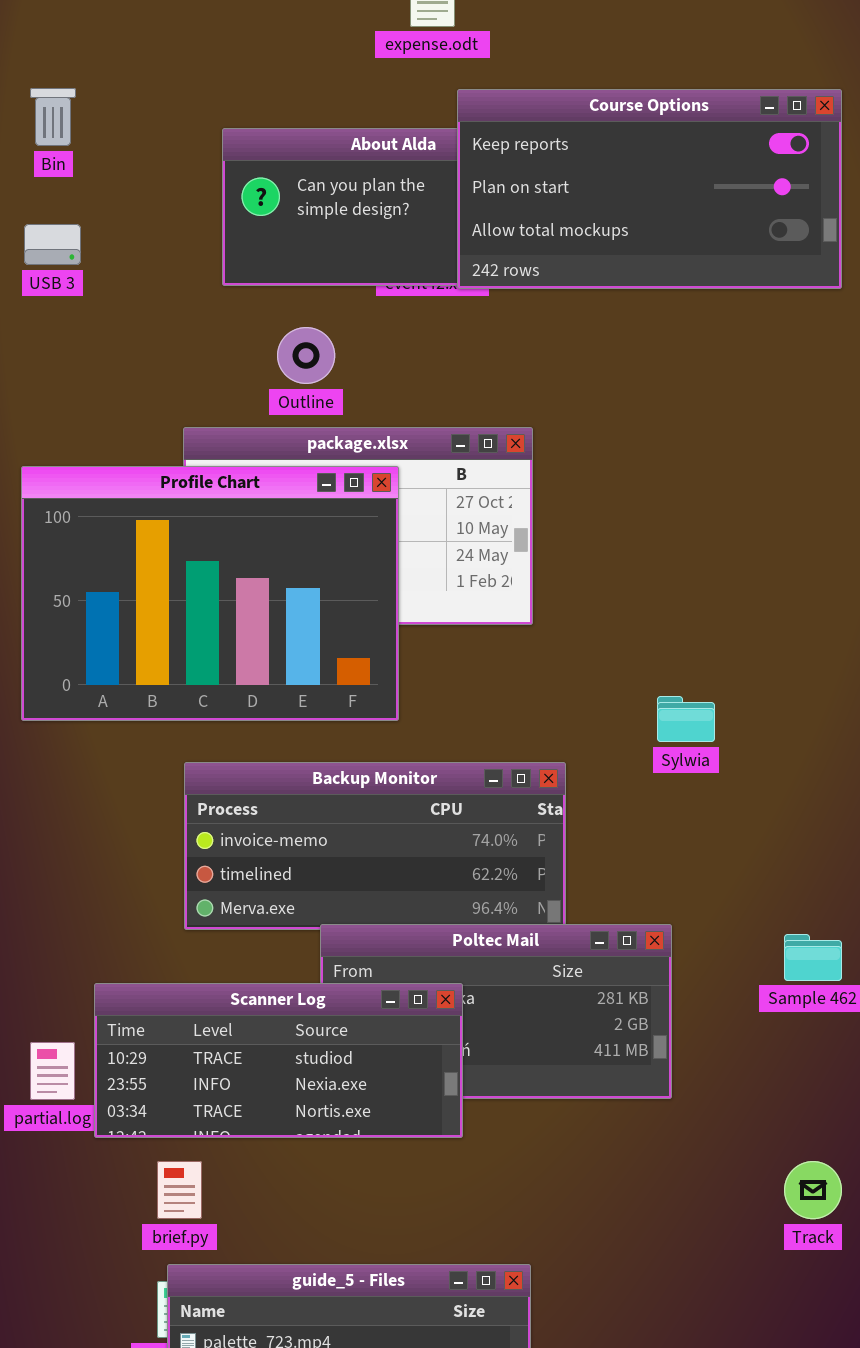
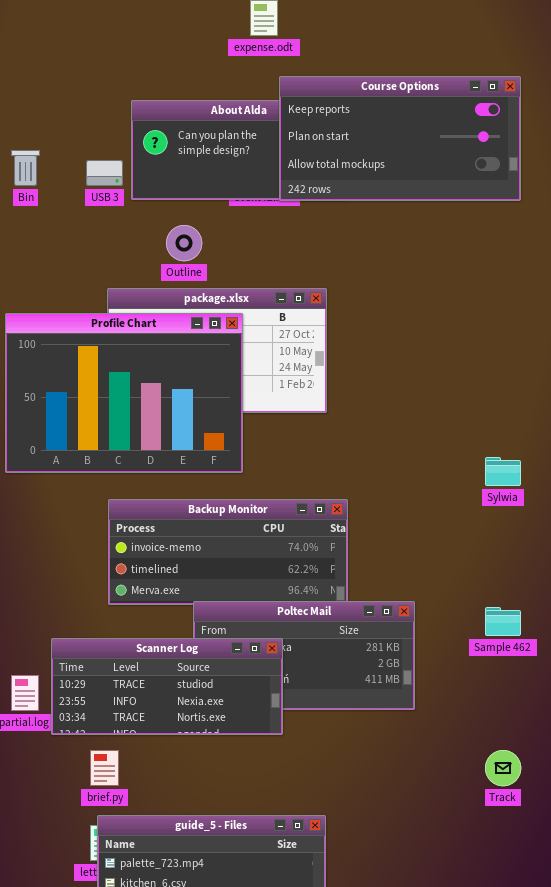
Bin: [30,88,76,146] -> [11,150,40,186], moved
USB 3: [24,224,81,265] -> [86,160,123,186], moved
Sylwia: [657,696,715,742] -> [485,457,521,486], moved

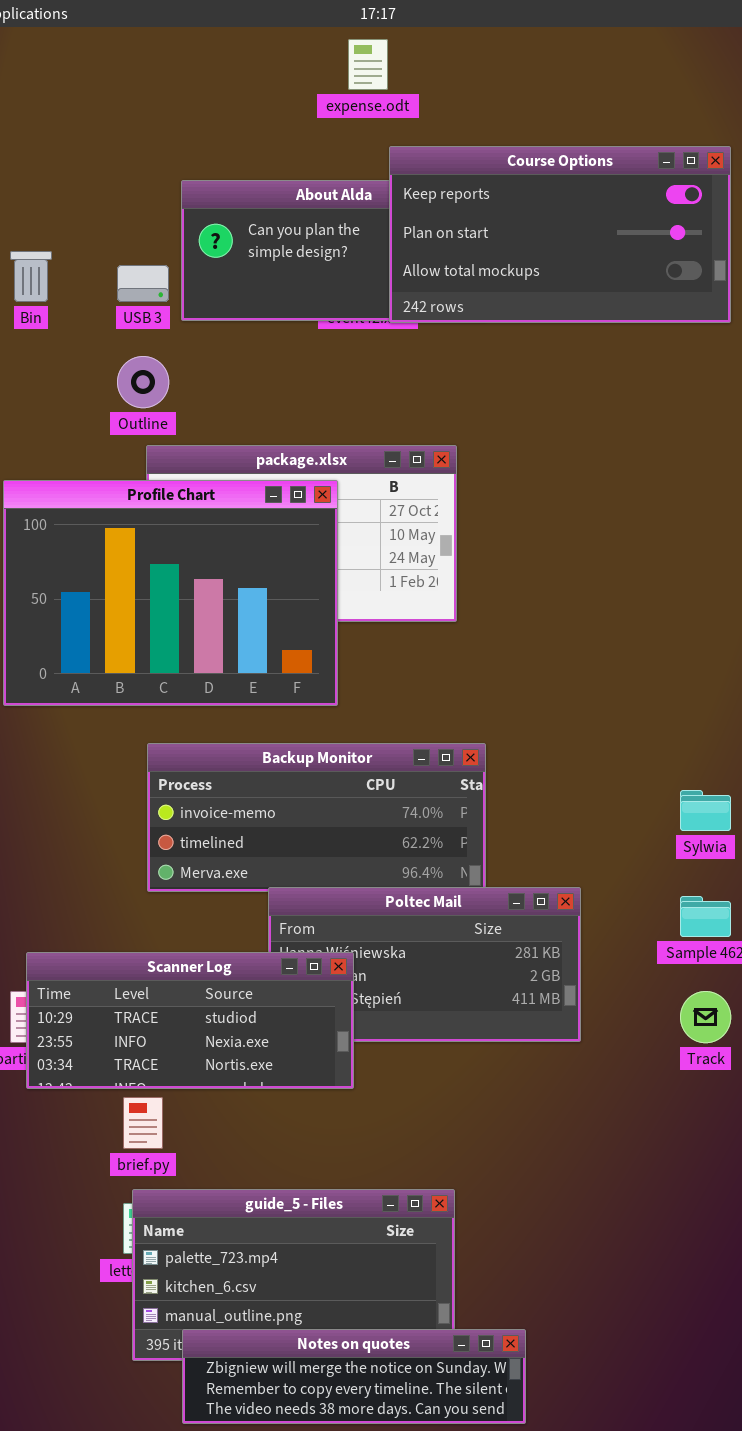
Outline: [166,225,202,261] -> [117,356,169,408], moved
Sylwia: [485,457,521,486] -> [680,790,731,831], moved
Scanner Log: [51,638,283,735] -> [26,952,354,1089], moved
Track: [485,750,521,786] -> [680,991,731,1043], moved

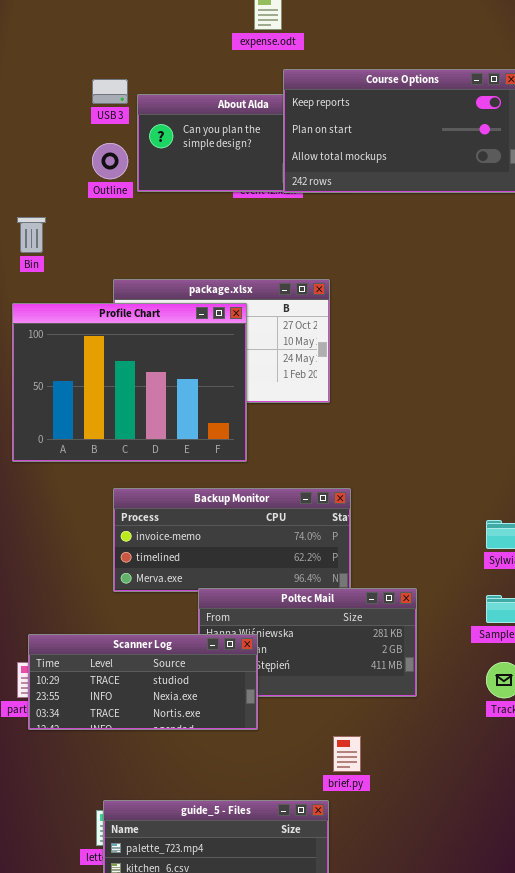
Bin: [10,251,52,302] -> [17,217,46,253], moved
USB 3: [117,265,169,302] -> [92,79,128,104], moved
Outline: [117,356,169,408] -> [92,143,128,179], moved
brief.py: [123,1097,163,1149] -> [333,736,361,772], moved

